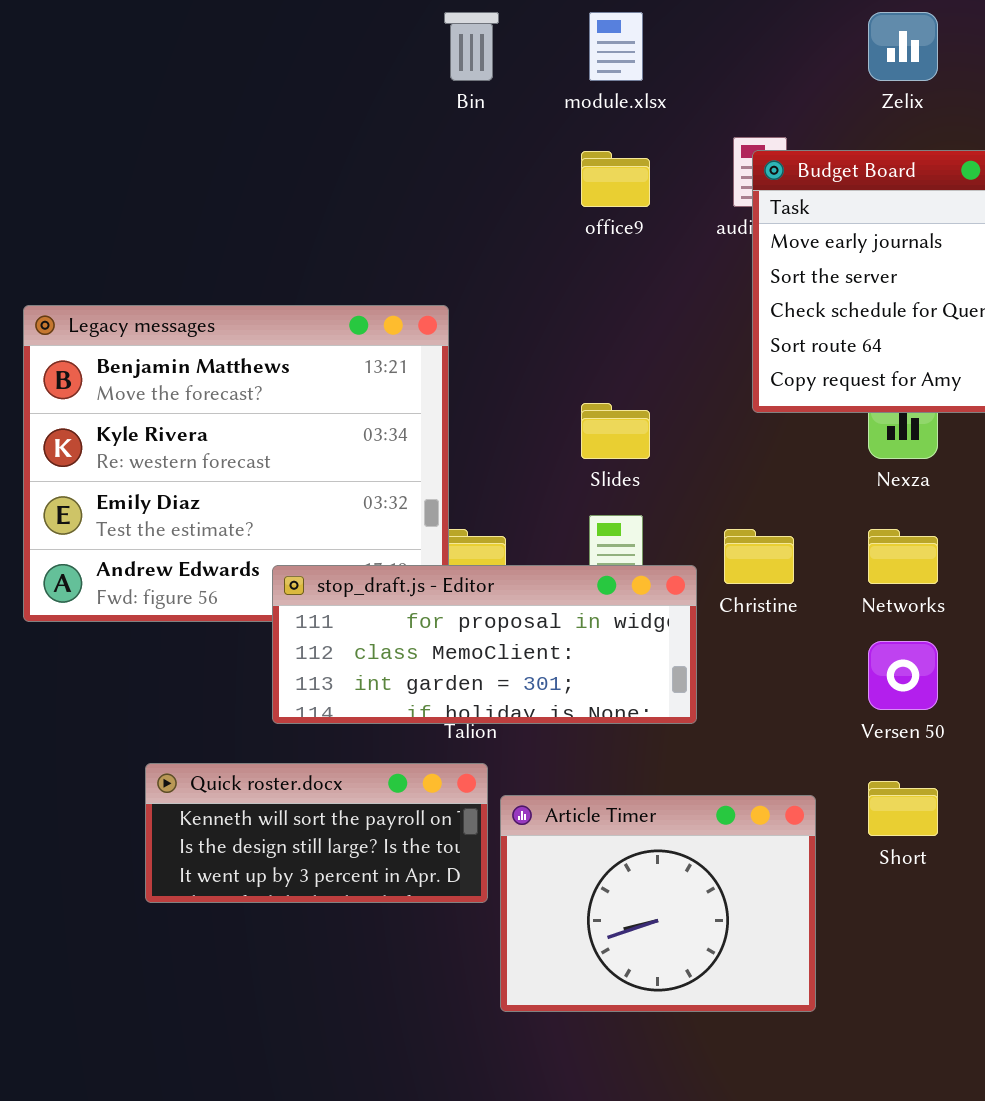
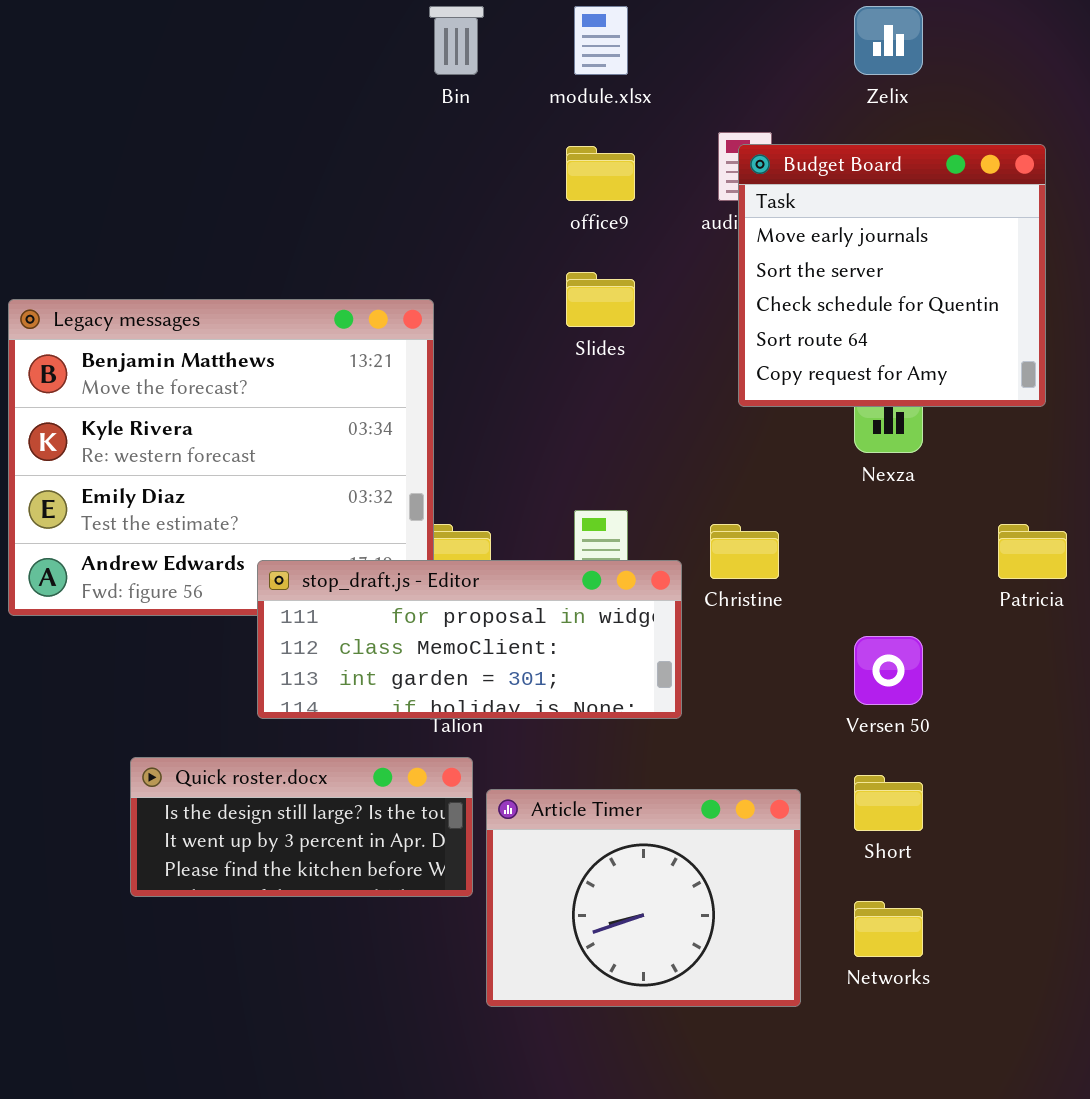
Slides: [581,403,650,459] -> [566,272,635,327], moved
Networks: [868,529,938,584] -> [854,901,923,957], moved
Quick roster.docx: [145,763,488,903] -> [130,757,473,897], scrolled down 1 row

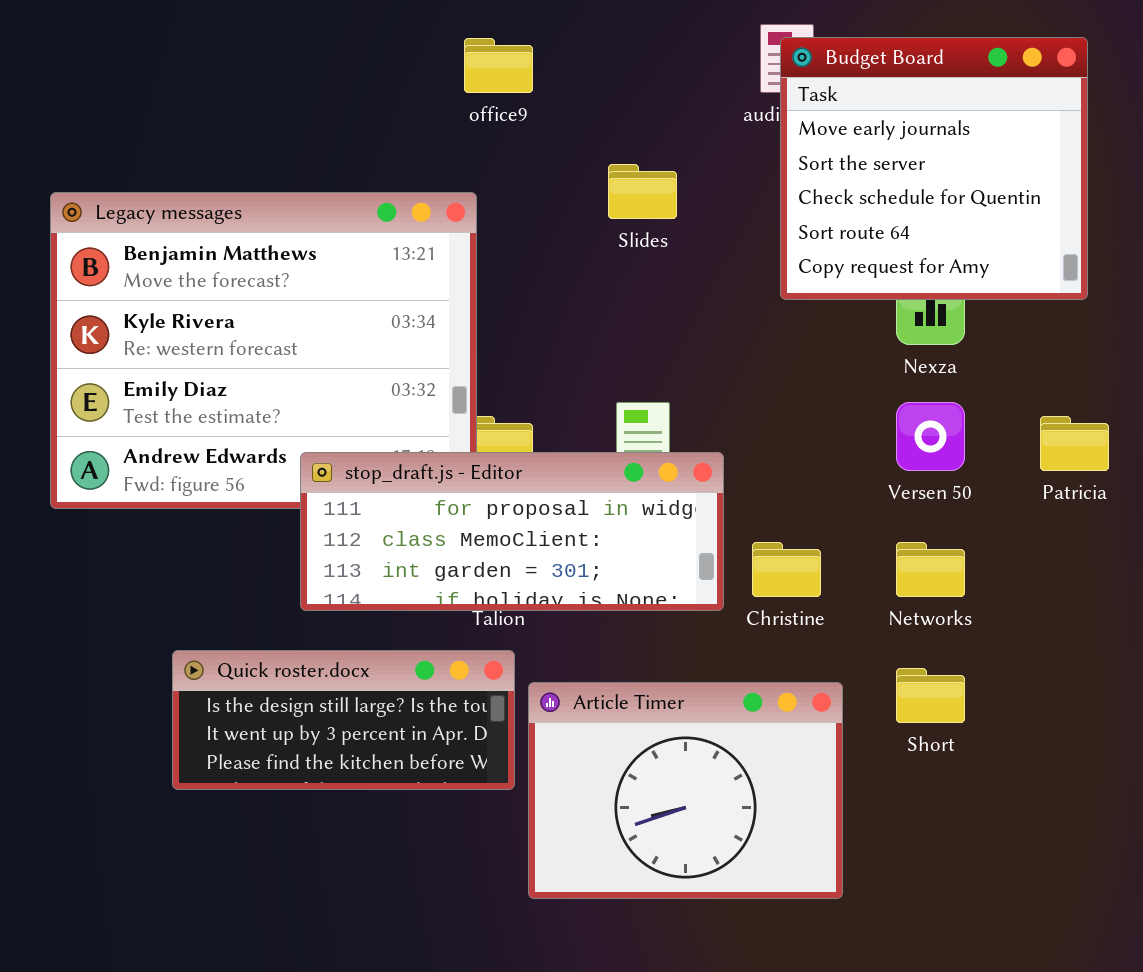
office9: [566,146,635,201] -> [464,38,533,93], moved
Christine: [710,524,779,579] -> [752,542,821,597], moved
Versen 50: [854,636,923,705] -> [896,402,965,471], moved
Networks: [854,901,923,957] -> [896,542,965,597], moved

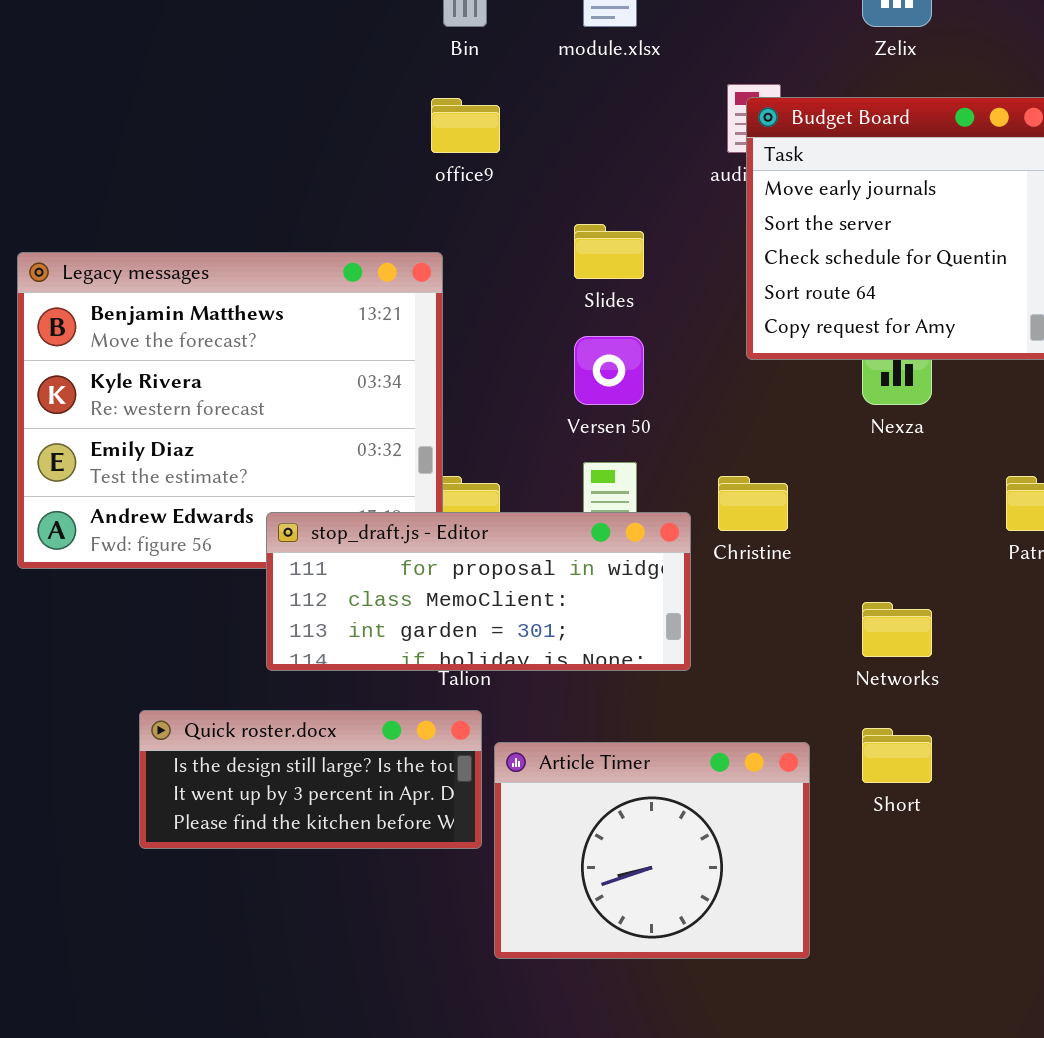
Versen 50: [896,402,965,471] -> [574,336,644,405], moved
Christine: [752,542,821,597] -> [718,476,788,531], moved

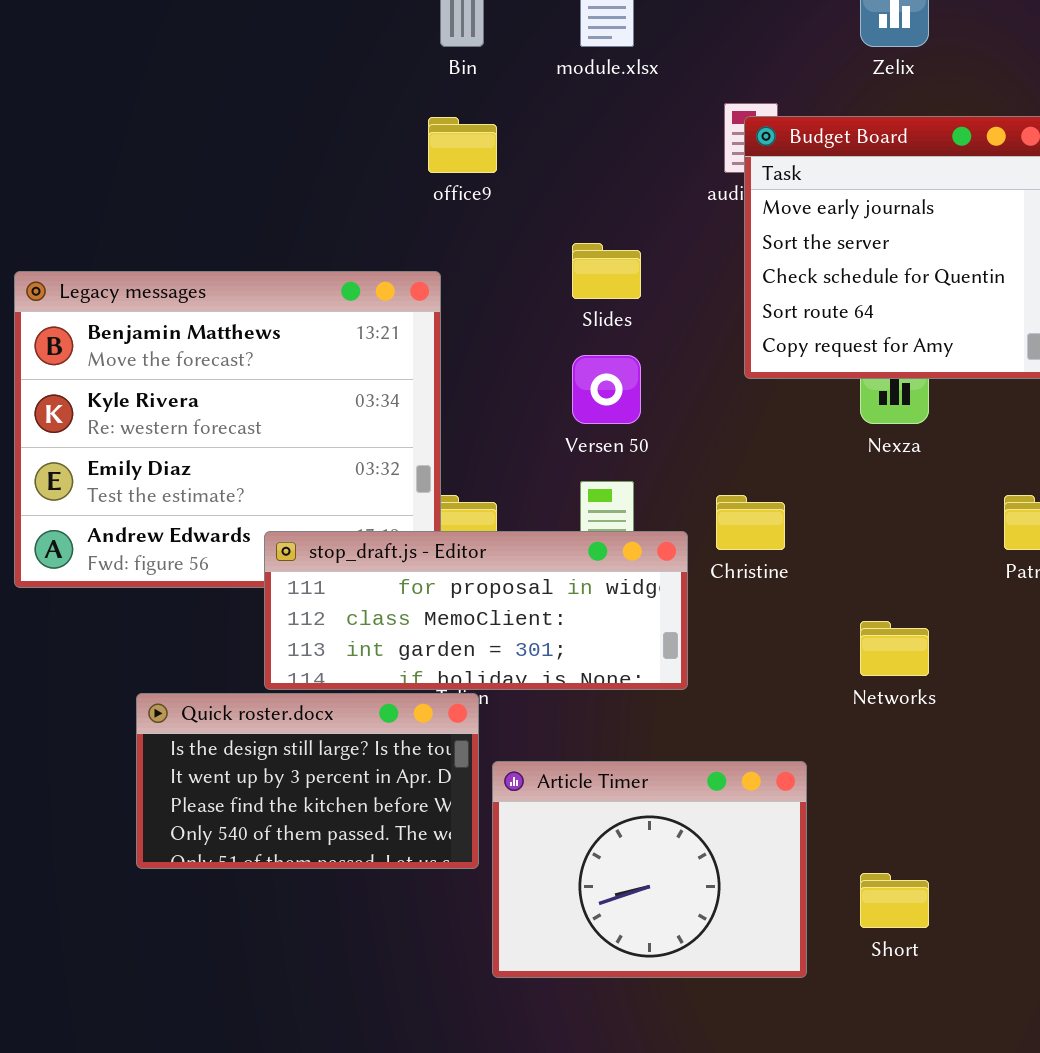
Quick roster.docx: [139,710,482,849] -> [136,693,479,869], resized
Short: [862,728,932,783] -> [860,873,929,928], moved

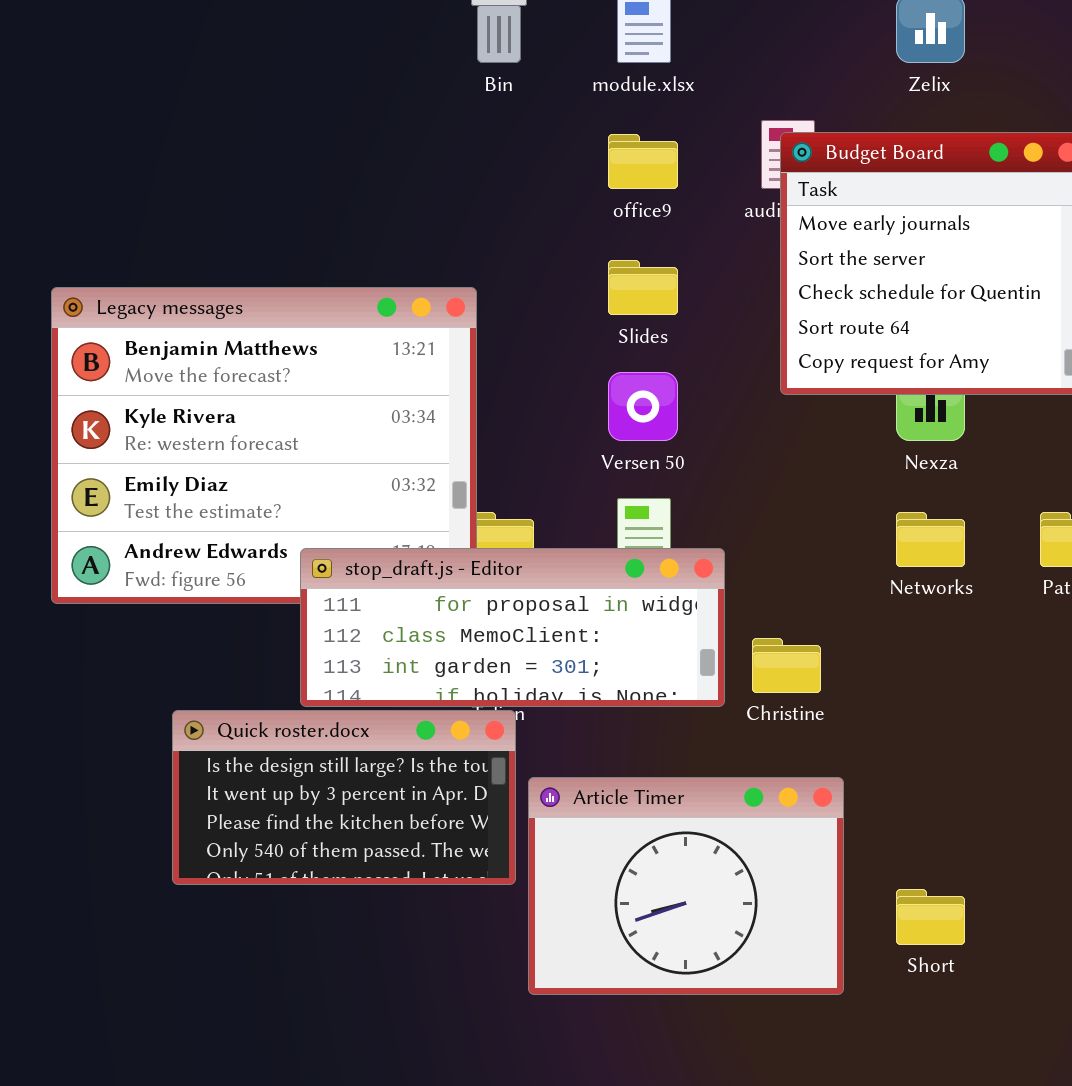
office9: [428,117,497,173] -> [608,134,678,189], moved
Christine: [716,495,785,550] -> [752,638,821,693], moved
Networks: [860,621,929,676] -> [896,512,965,567], moved

